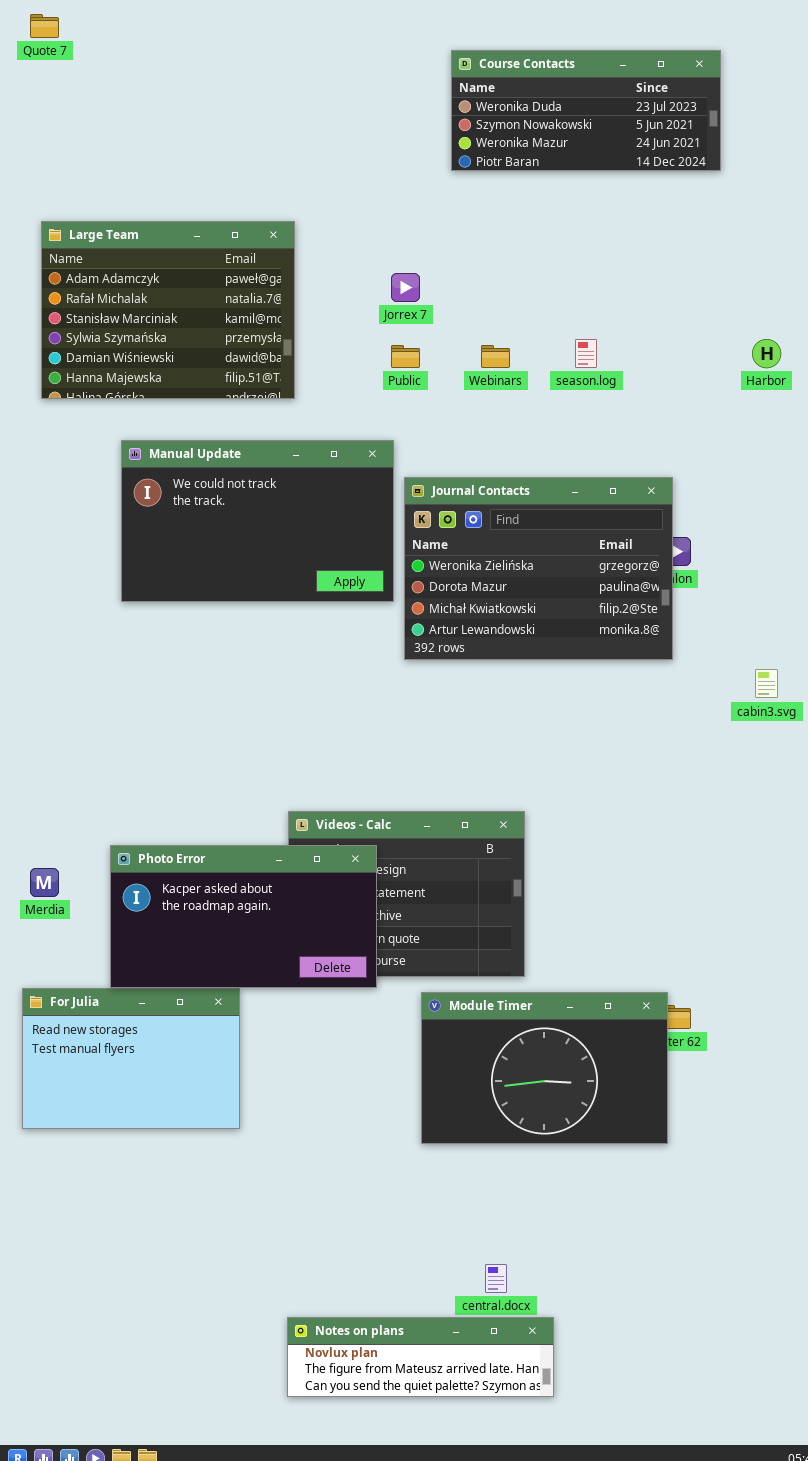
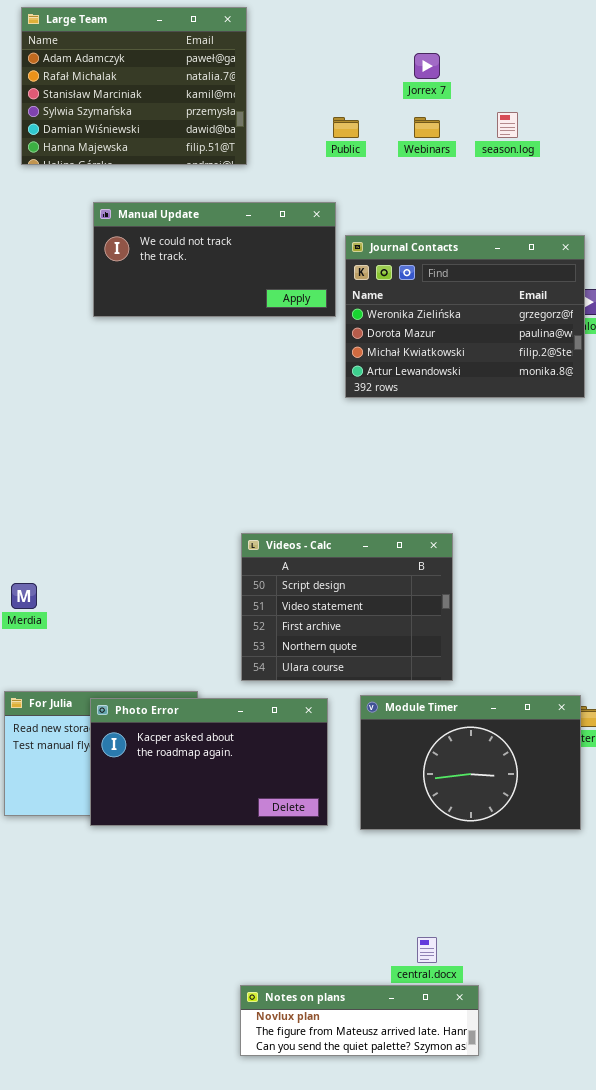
Jorrex 7: [391,273,420,302] -> [414,53,440,79], moved
Manual Update: [121,440,394,602] -> [93,202,336,317], resized
Photo Error: [110,845,377,988] -> [90,698,328,826], moved

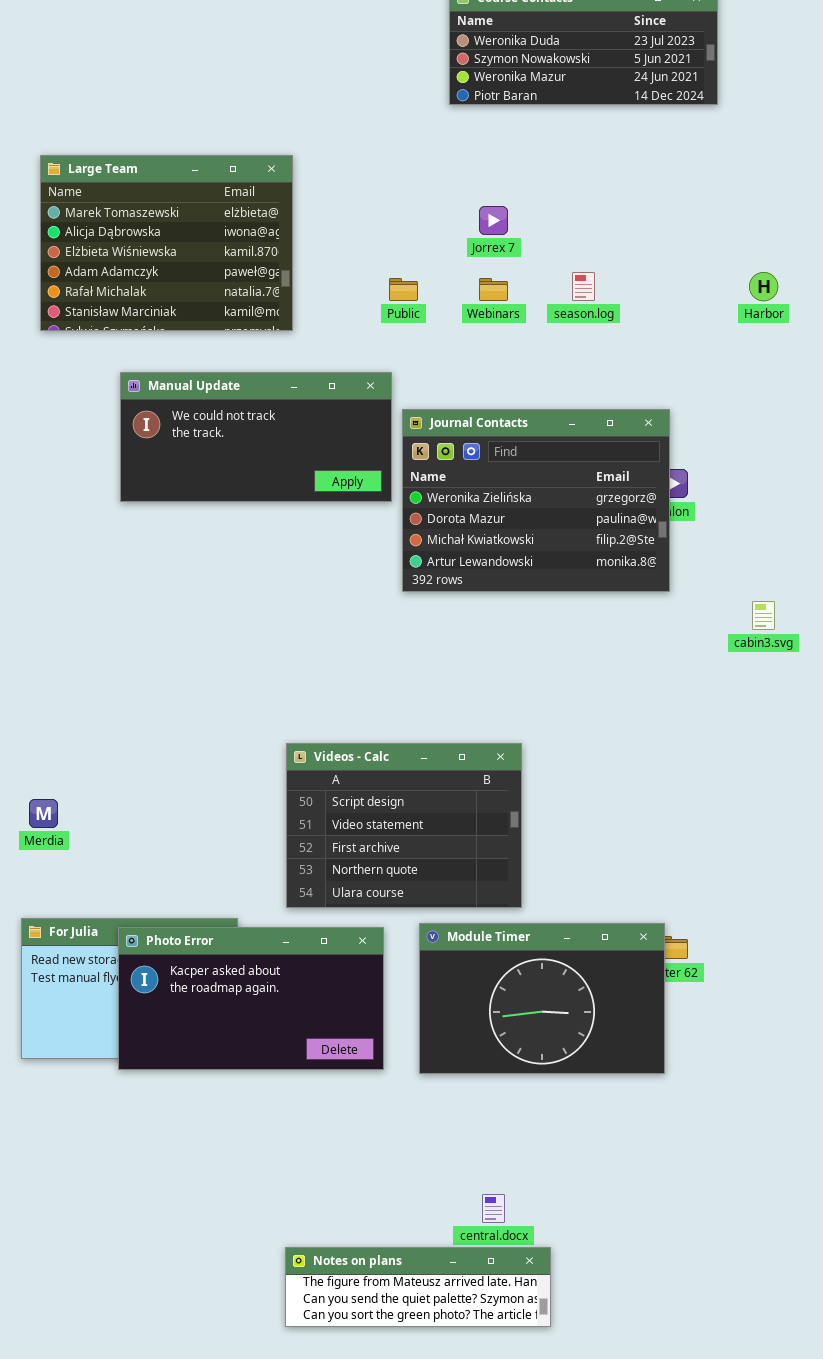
Large Team: [21,7,247,165] -> [40,155,293,331], scrolled up 3 rows
Notes on plans: [240,985,479,1056] -> [285,1247,551,1327], scrolled down 1 row

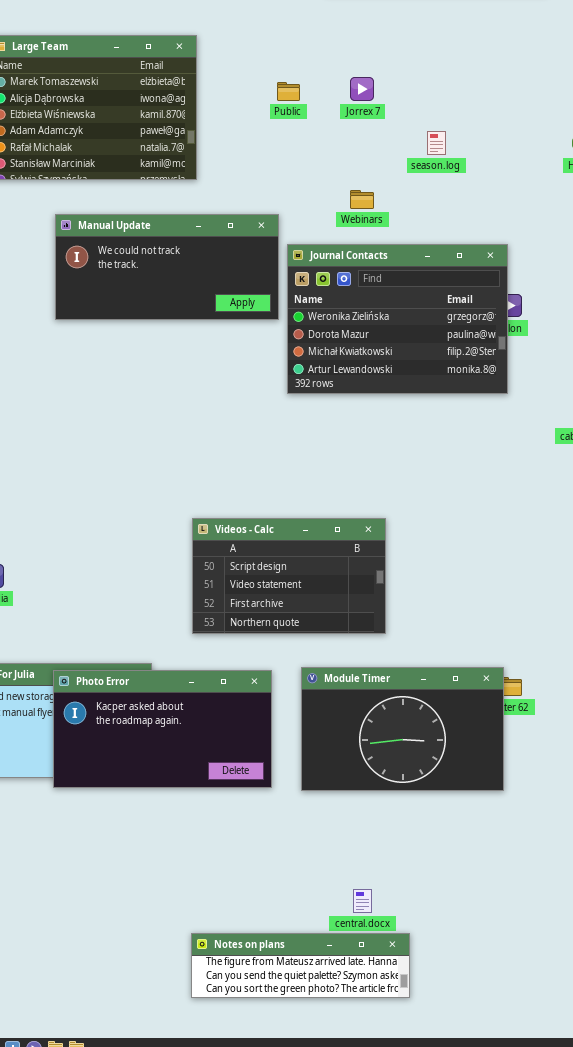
Public: [389,278,418,301] -> [277,82,300,101], moved
Webinars: [479,278,508,301] -> [350,190,374,209], moved
Videos - Calc: [286,743,522,908] -> [192,518,386,634], resized

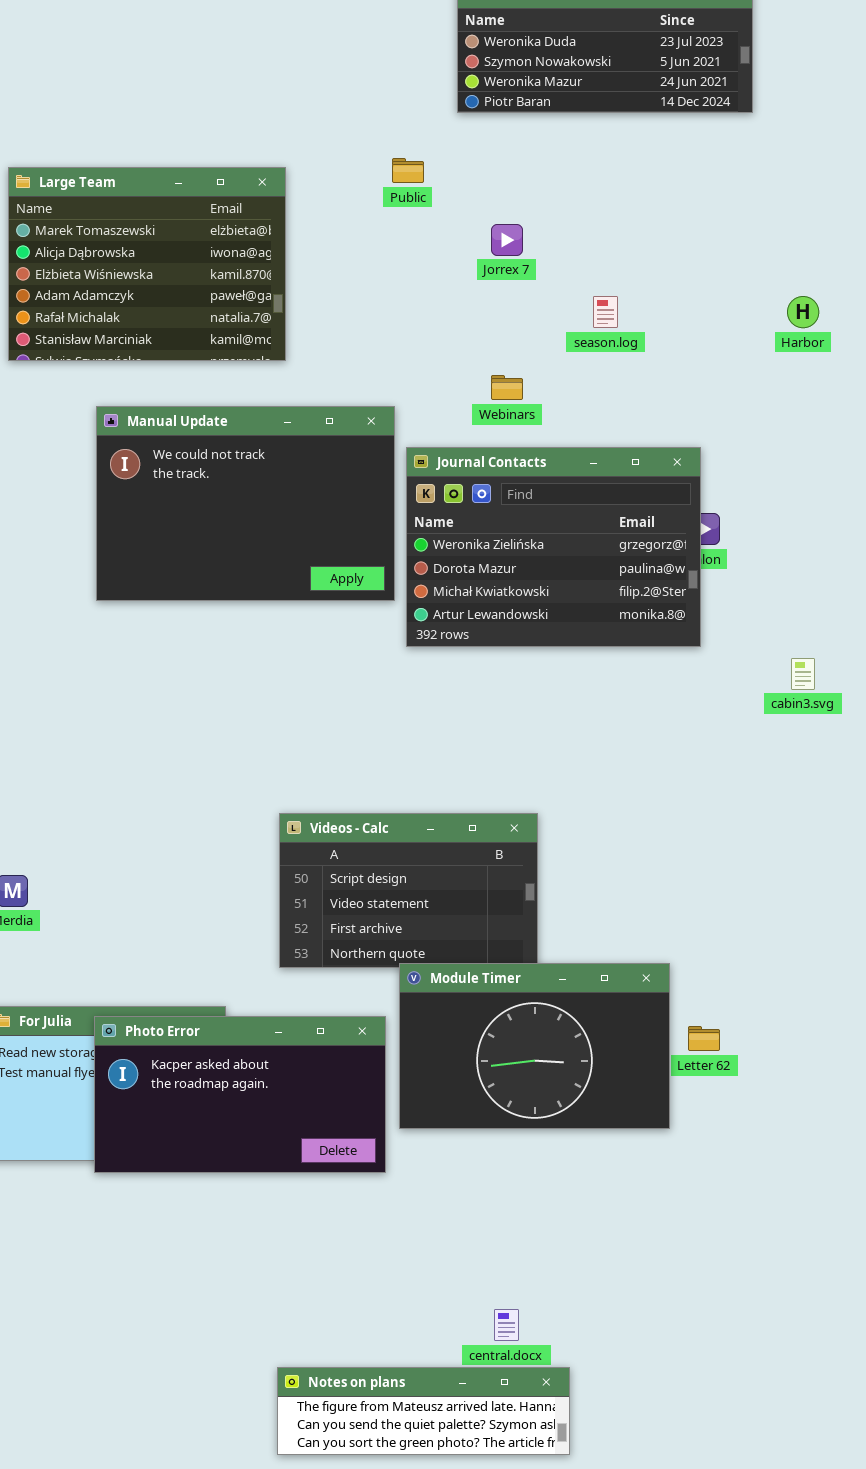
Public: [277,82,300,101] -> [392,158,424,183], moved
Manual Update: [55,214,279,320] -> [96,406,395,601], resized
Module Timer: [301,667,504,791] -> [399,963,670,1129], moved

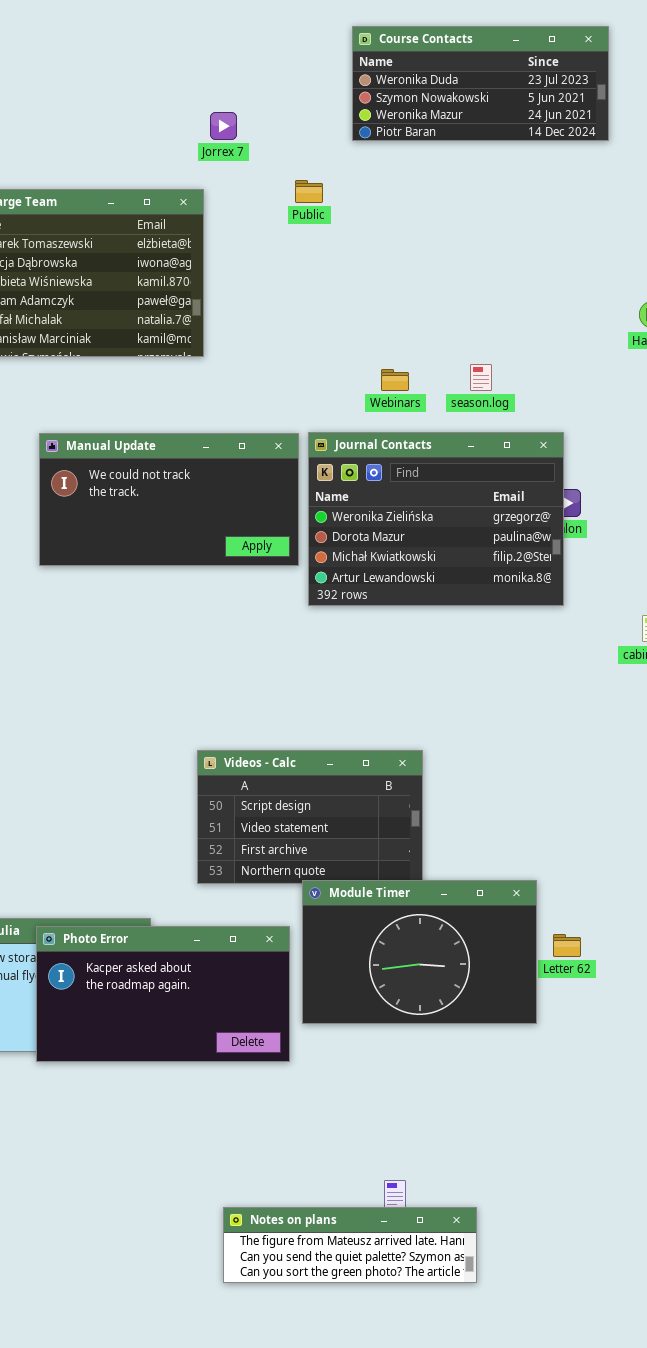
Jorrex 7: [491,224,523,256] -> [210,112,237,140], moved
season.log: [593,296,618,328] -> [470,364,492,391], moved
Manual Update: [96,406,395,601] -> [39,433,299,566], resized
Notes on plans: [277,1367,570,1455] -> [223,1207,477,1283], moved

